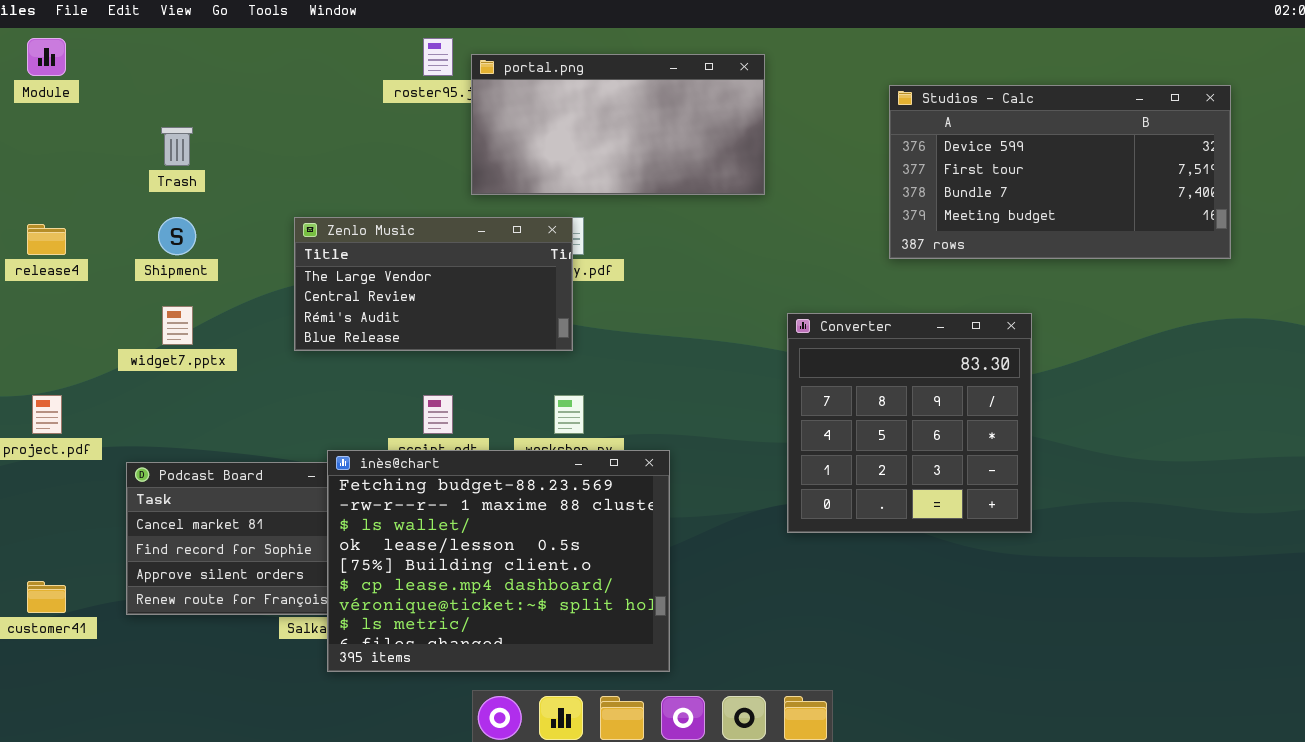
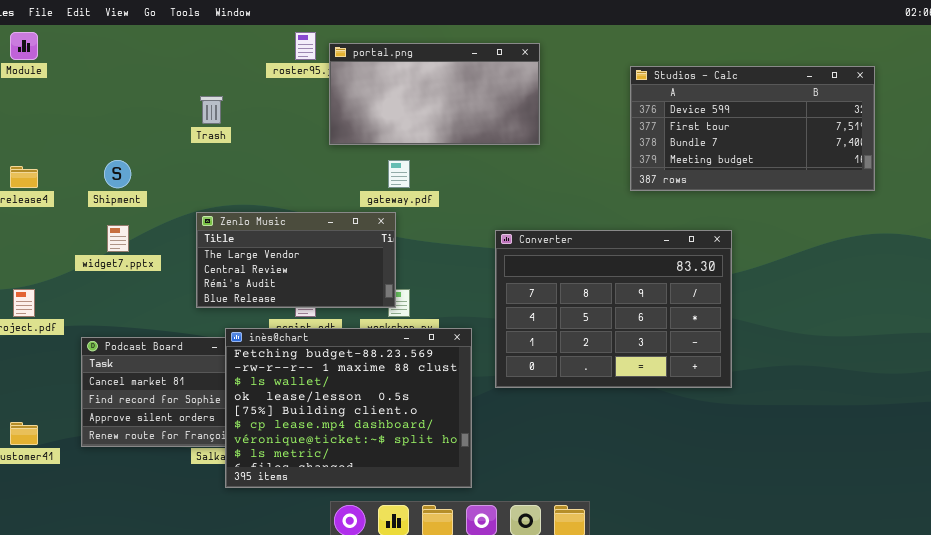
Trash: [161,127,193,166] -> [200,96,223,124], moved
Zenlo Music: [294,217,573,351] -> [196,212,396,308], moved
Converter: [787,313,1032,533] -> [495,230,732,388], resized

